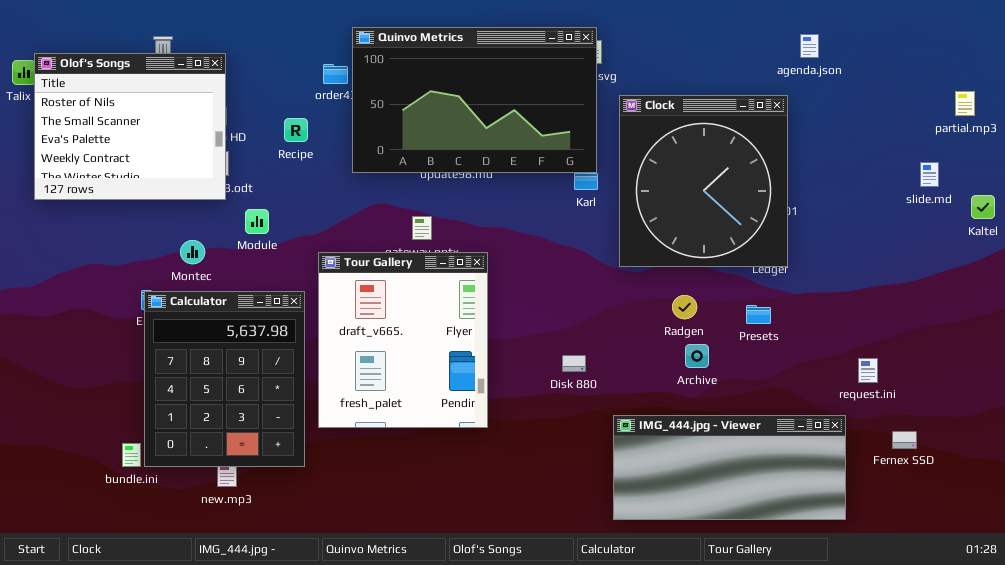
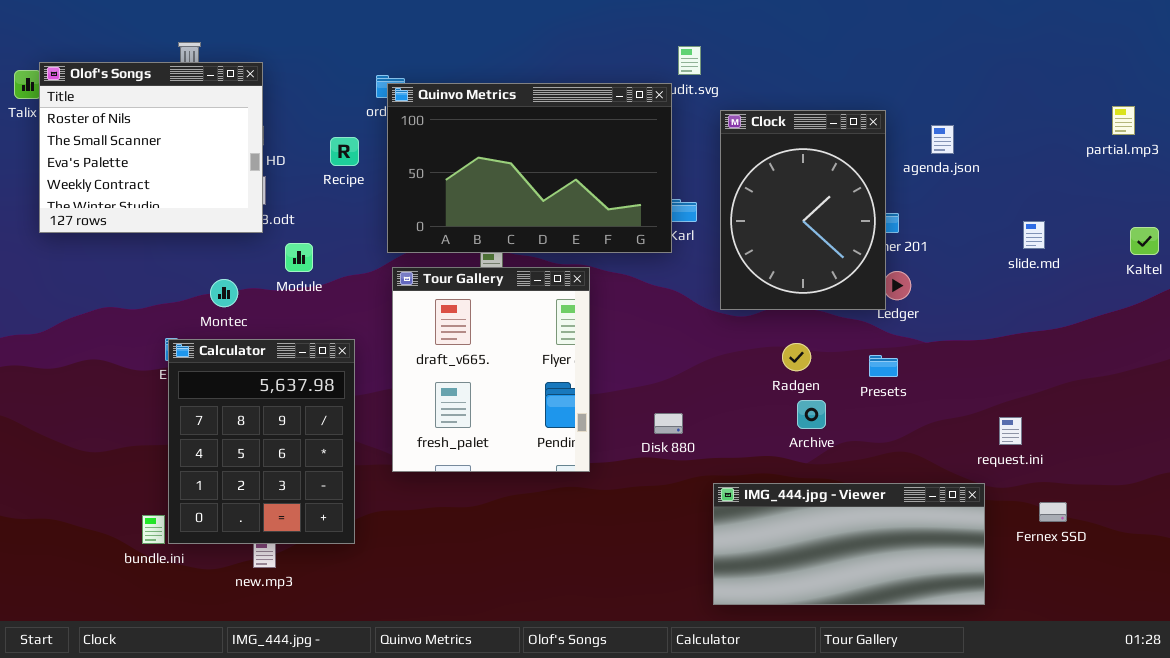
Quinvo Metrics: [352,27,597,173] -> [387,83,672,253], moved
agenda.json: [800,34,819,58] -> [931,125,954,154], moved
Clock: [619,95,788,267] -> [720,110,886,310], resized
slide.md: [920,162,939,187] -> [1023,221,1045,249], moved
Tour Gallery: [318,252,488,428] -> [392,267,590,472], moved

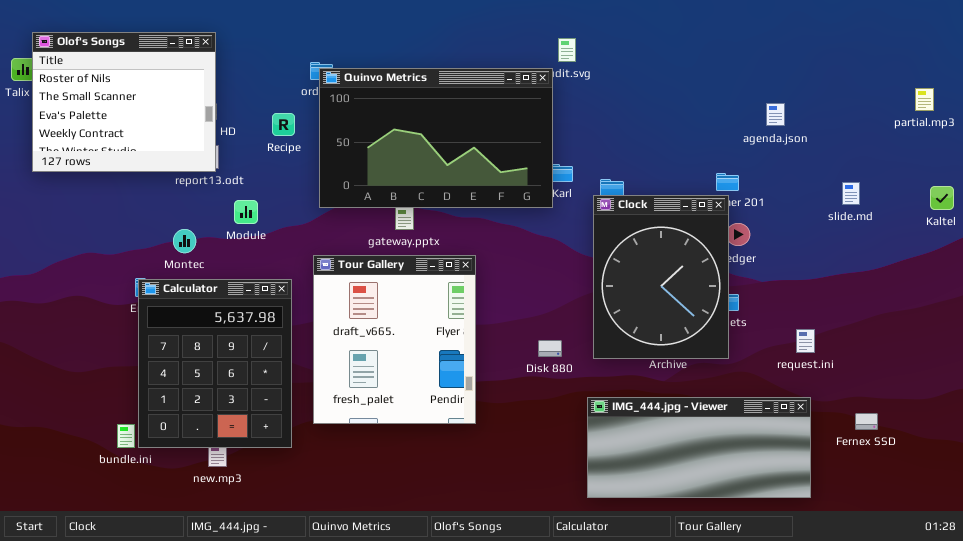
Olof's Songs: [39,62,263,233] -> [32,32,216,172], moved
Clock: [720,110,886,310] -> [593,195,729,359], moved
Tour Gallery: [392,267,590,472] -> [313,255,476,424], moved
request.ini: [999,417,1022,445] -> [796,329,815,353], moved

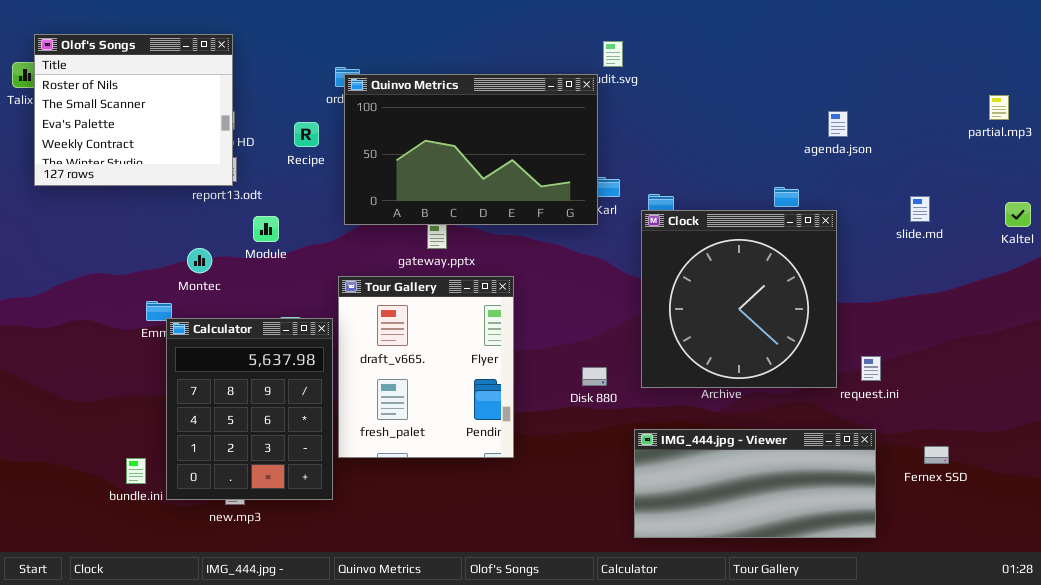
Clock: [593,195,729,359] -> [641,210,837,388], resized
Calculator: [138,279,292,448] -> [166,318,333,500], moved

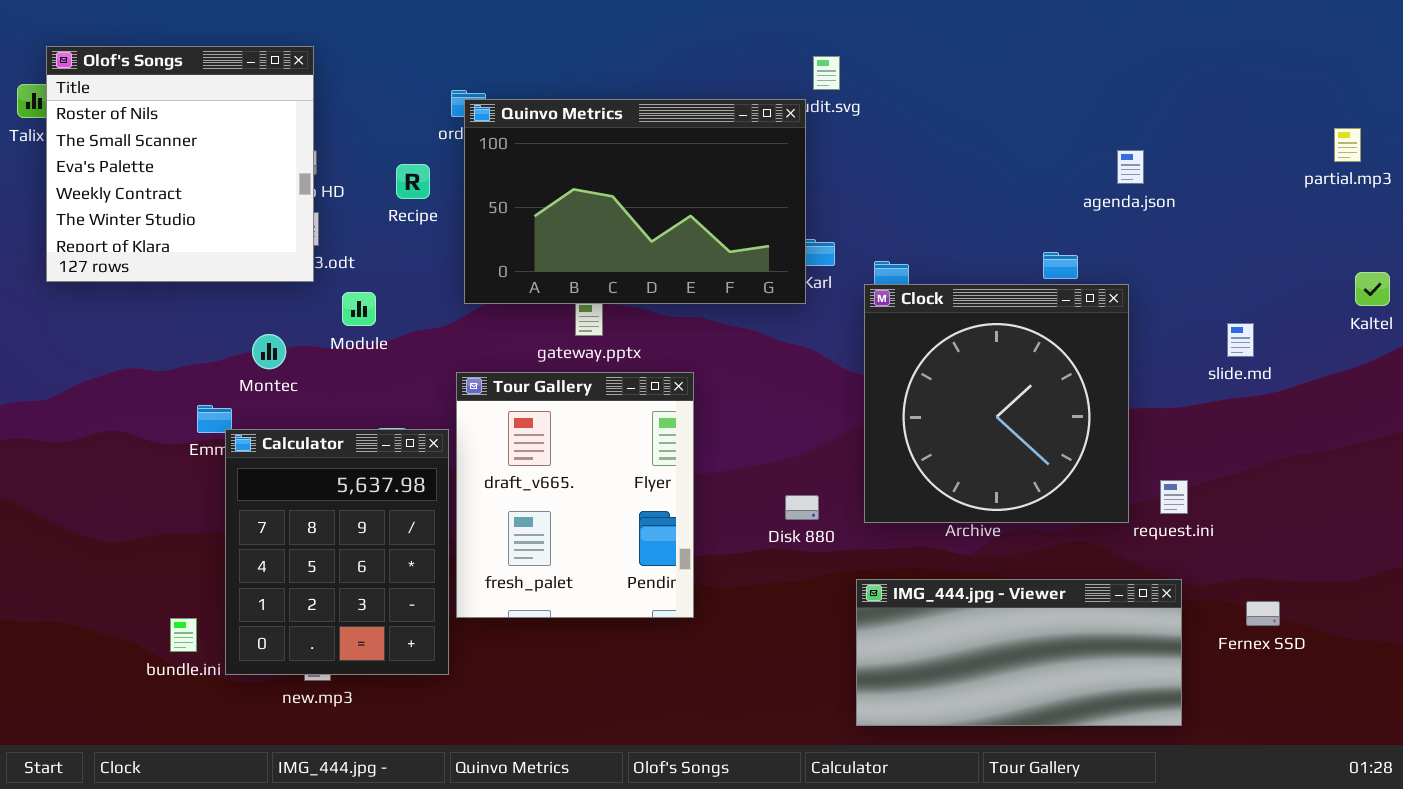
Olof's Songs: [34,34,233,186] -> [46,46,314,282], resized
slide.md: [910,196,930,222] -> [1227,323,1254,357], moved

